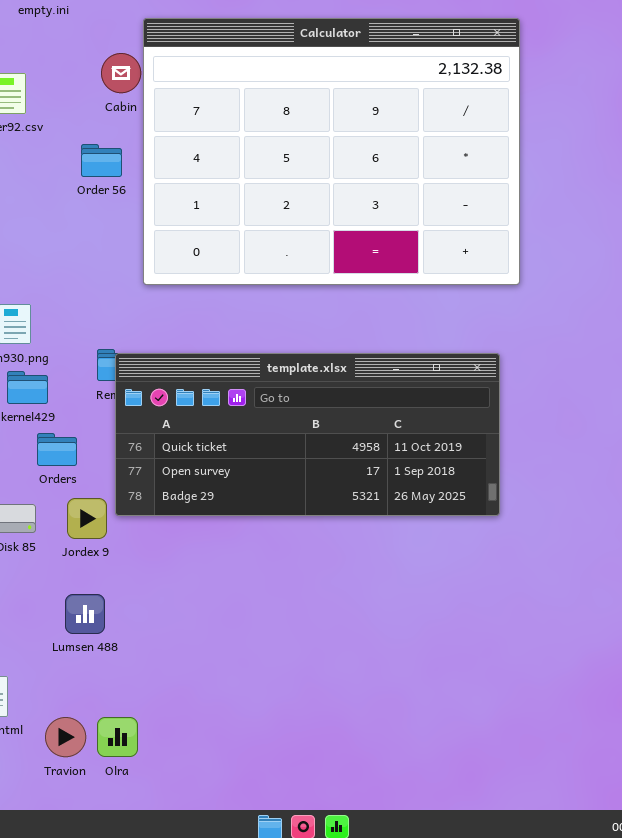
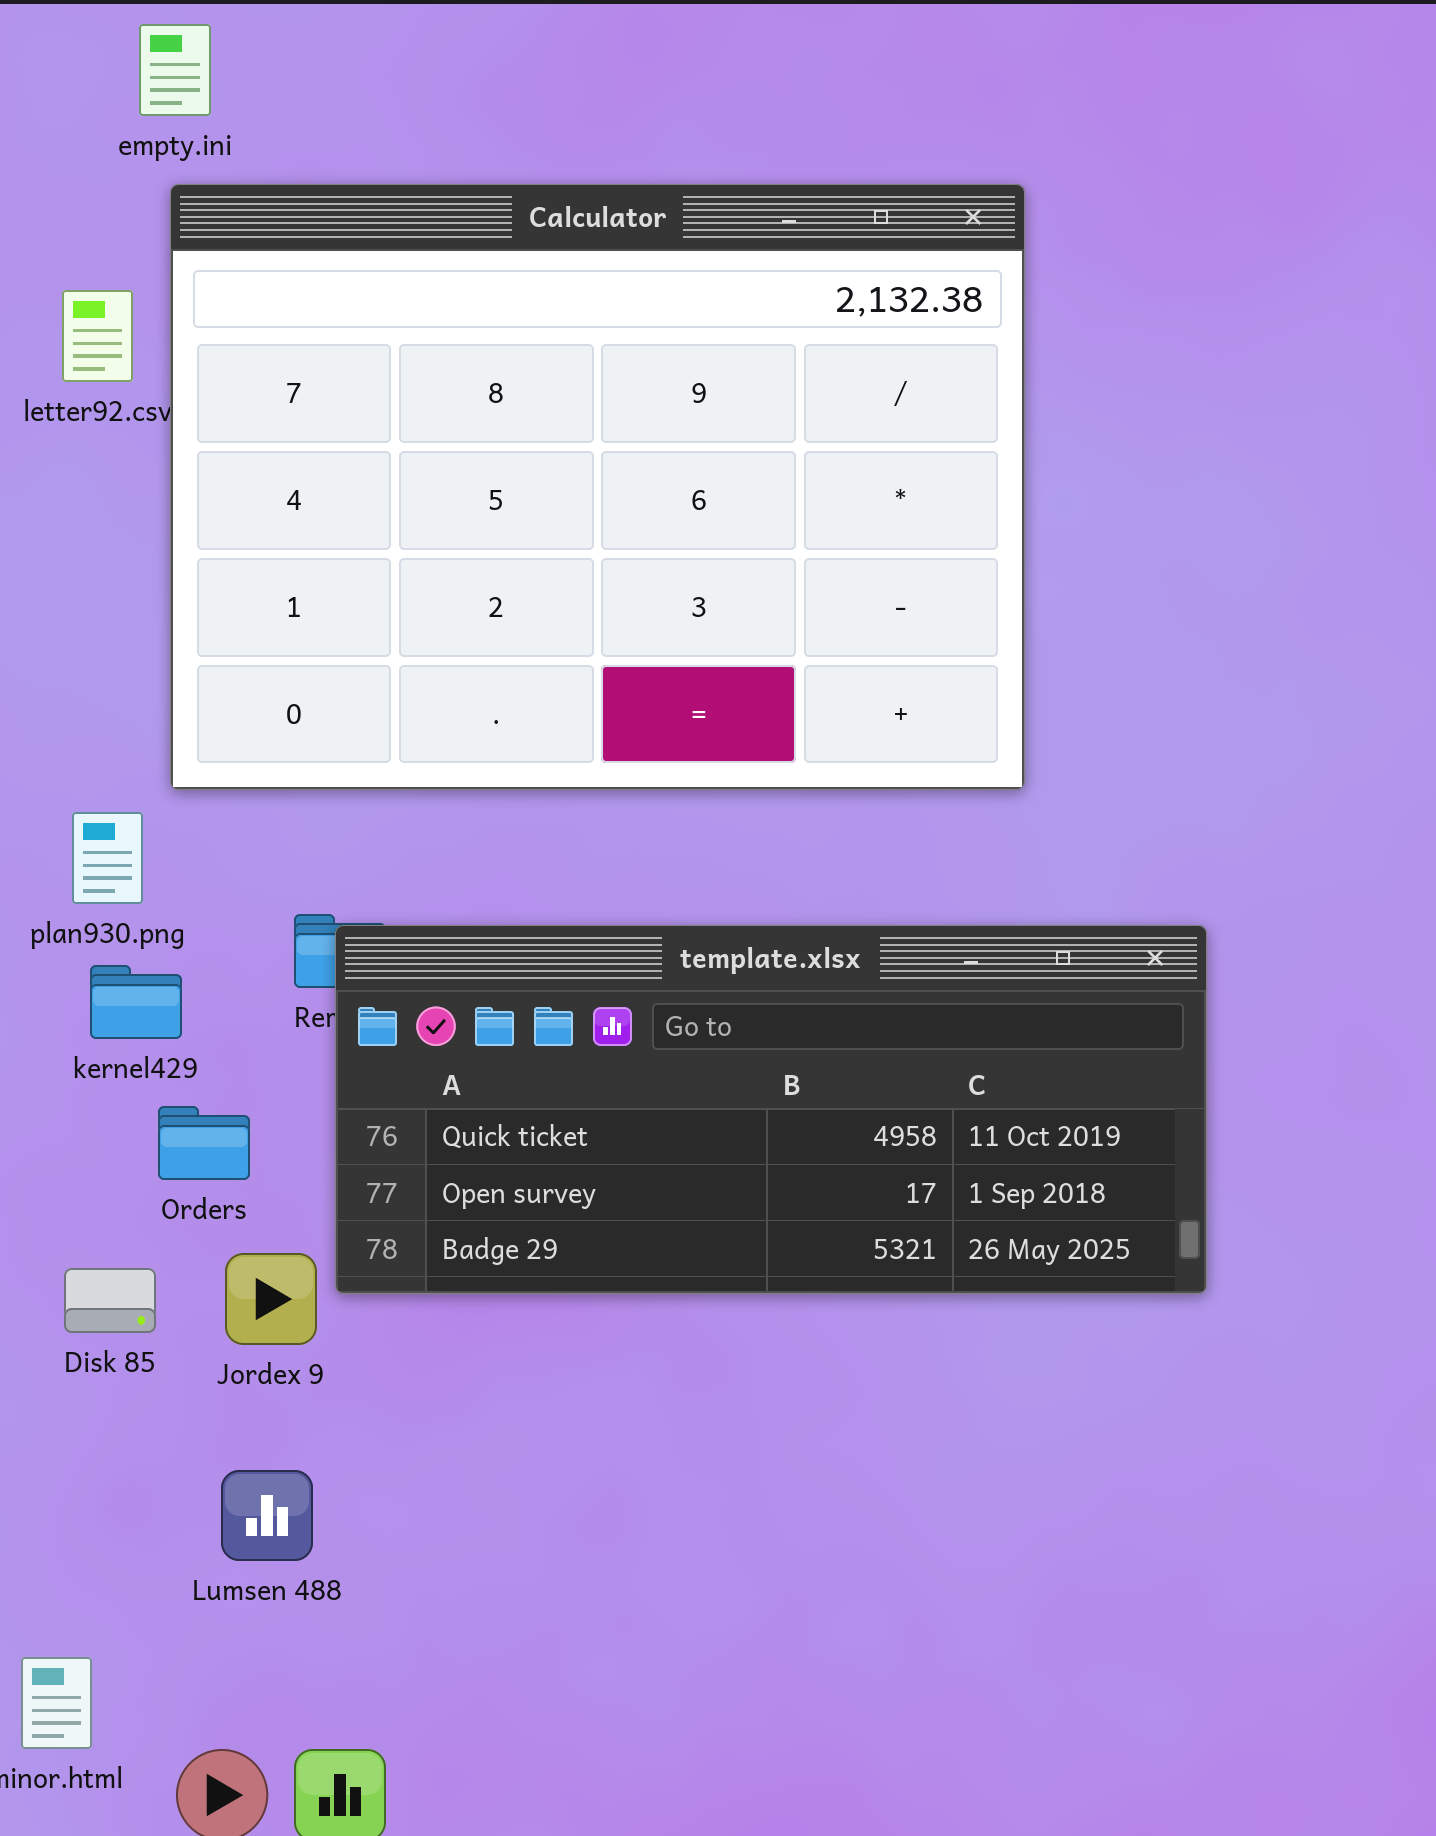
Calculator: [143,18,520,285] -> [170,184,1025,790], moved

